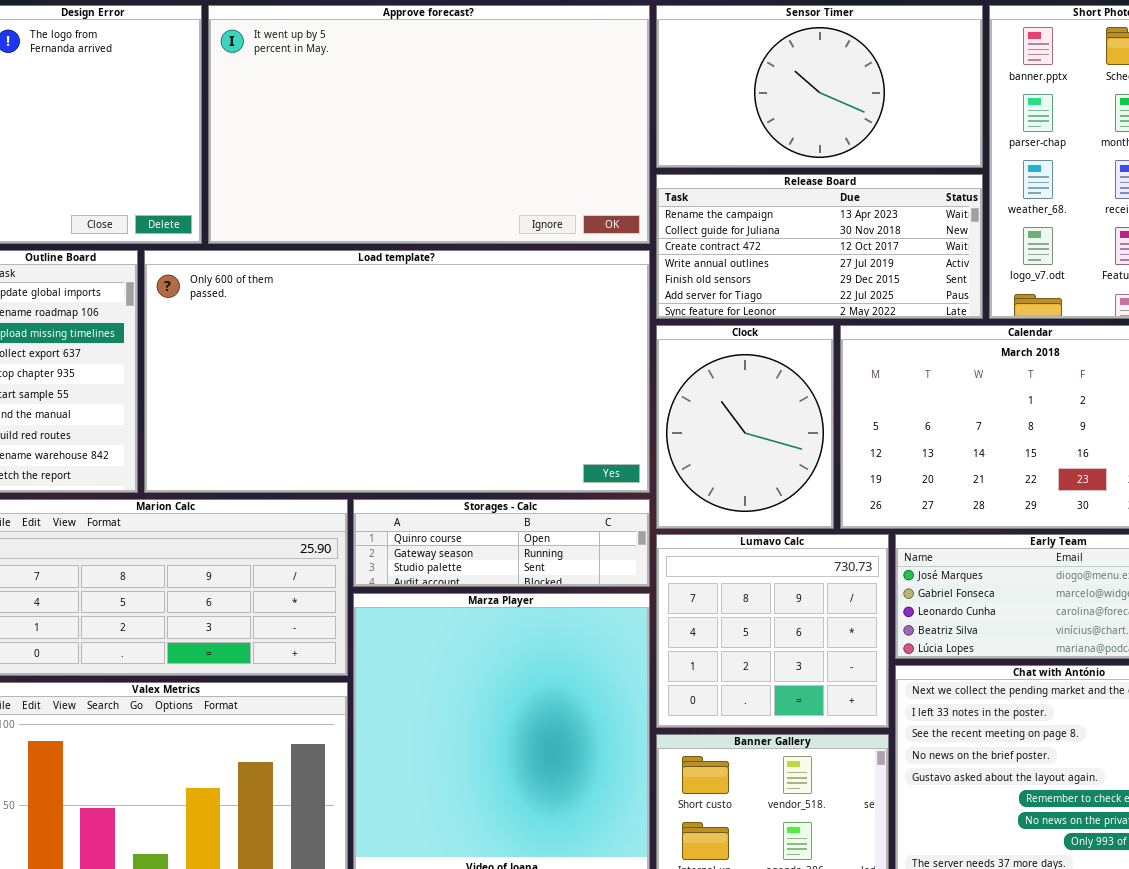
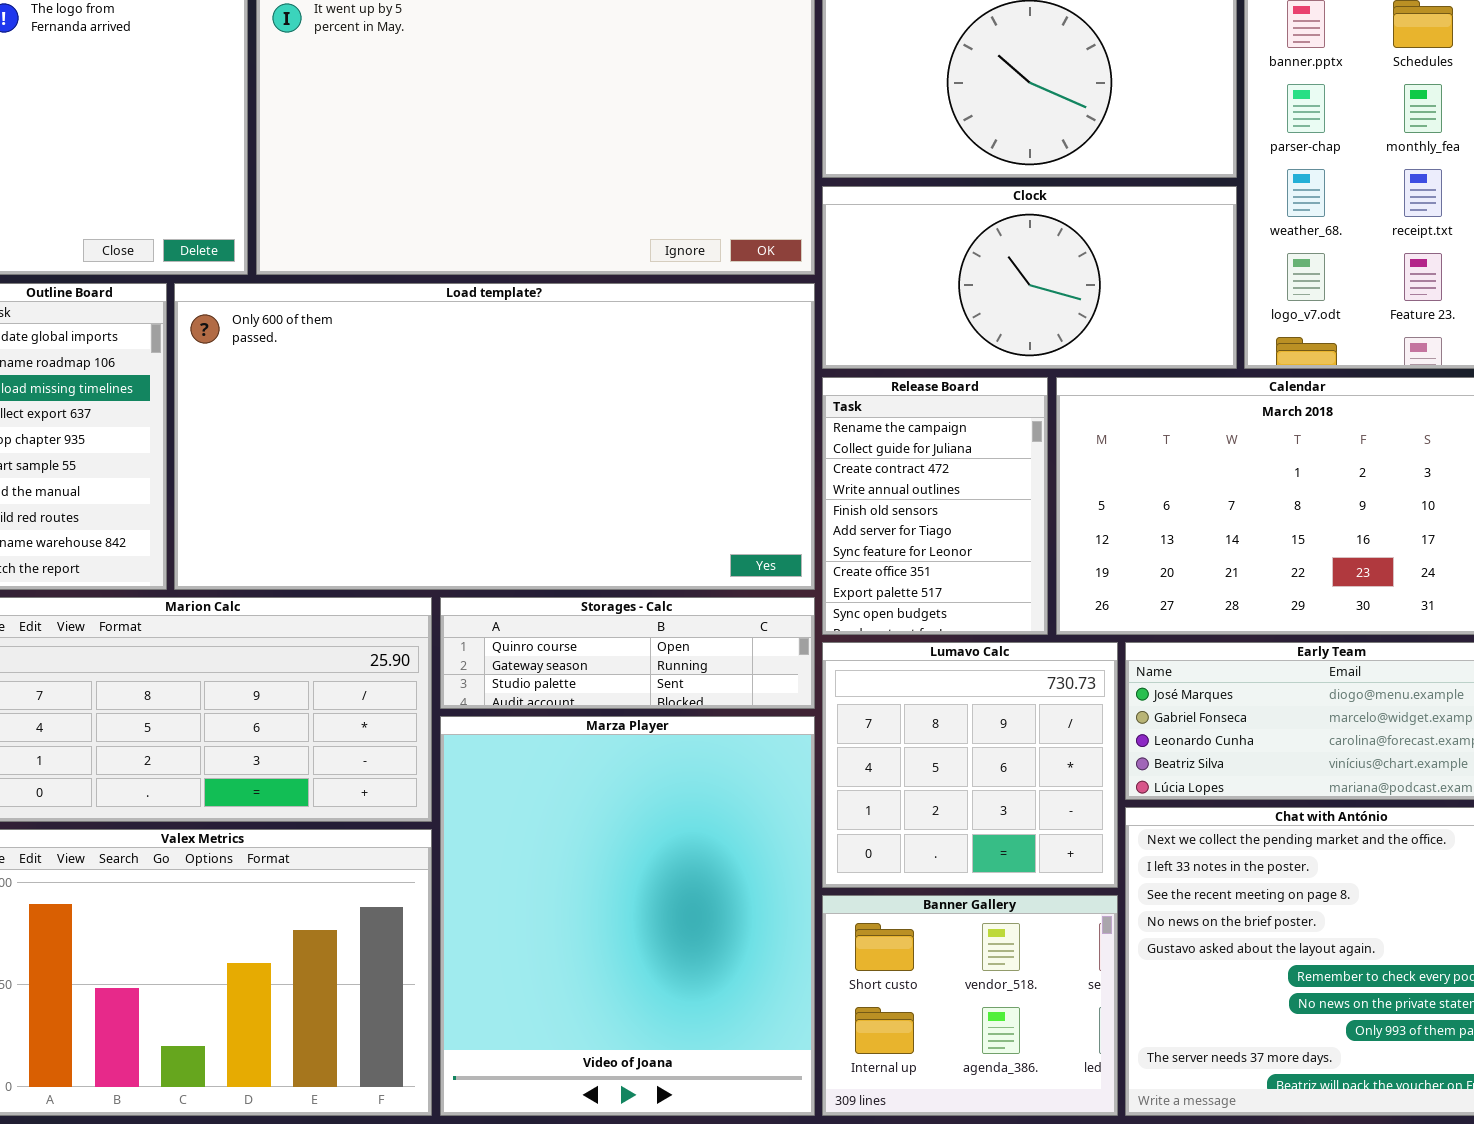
Release Board: [656,174,983,319] -> [822,377,1048,635], moved, resized
Clock: [656,325,834,529] -> [822,186,1237,369], moved, resized

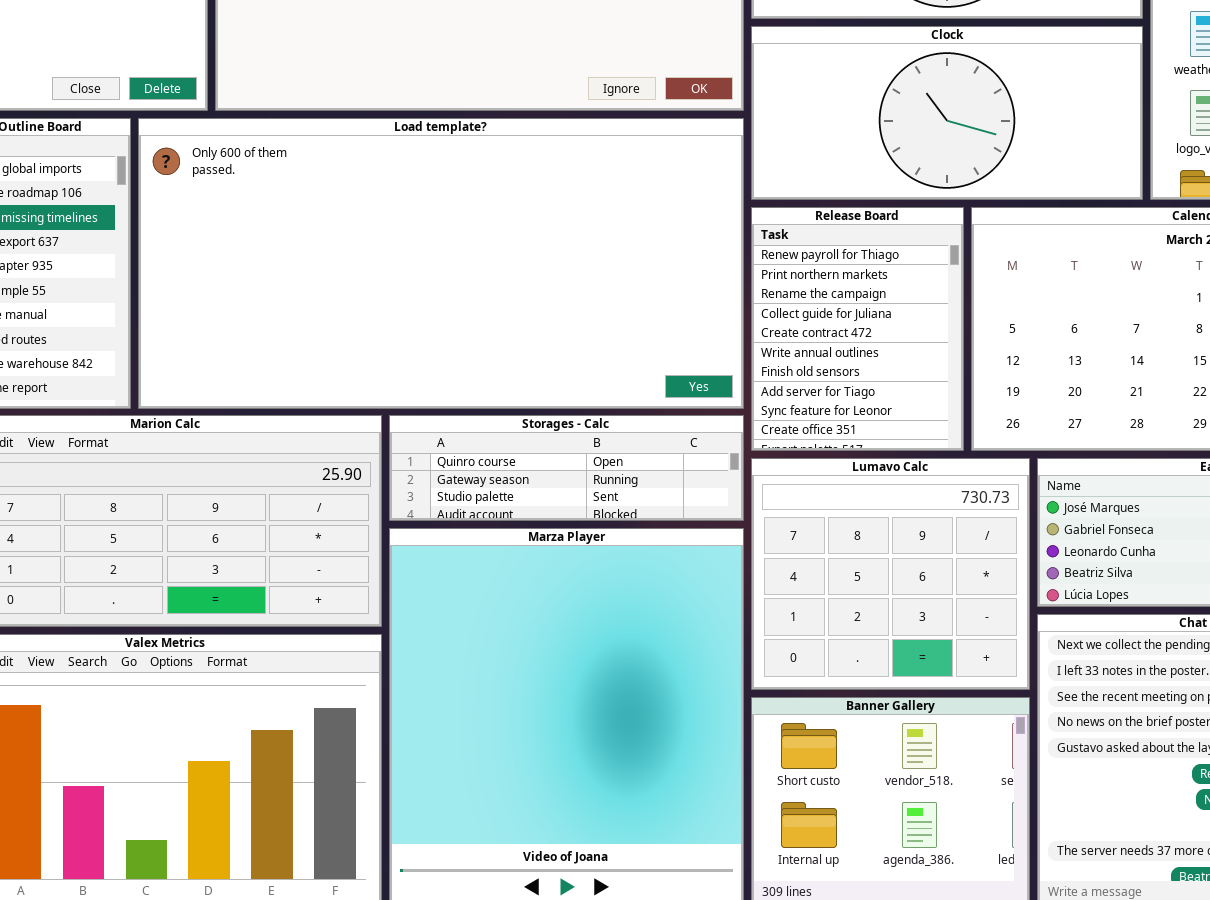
Release Board: [822,377,1048,635] -> [751,207,964,451], scrolled up 2 rows

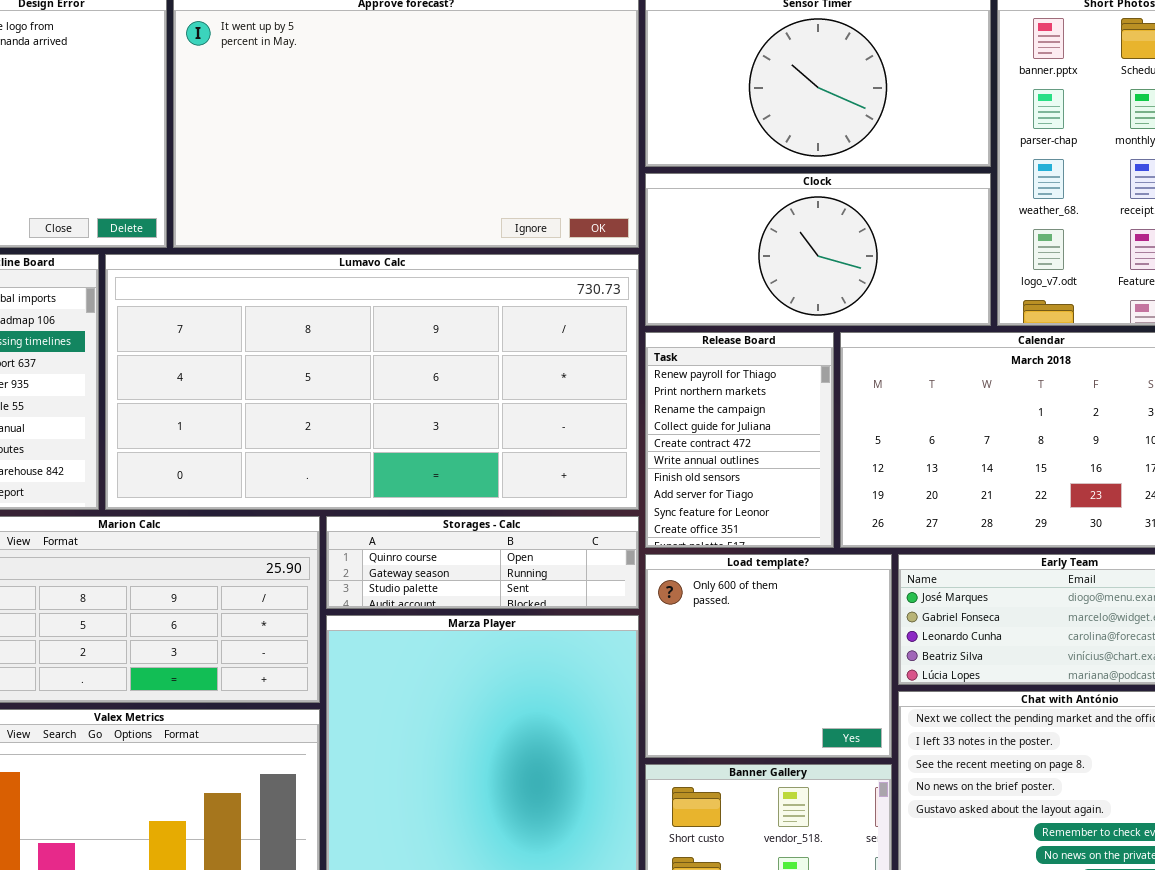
Load template?: [138,118,744,409] -> [645,554,892,758], moved, resized
Lumavo Calc: [751,458,1030,690] -> [105,254,639,510], moved, resized

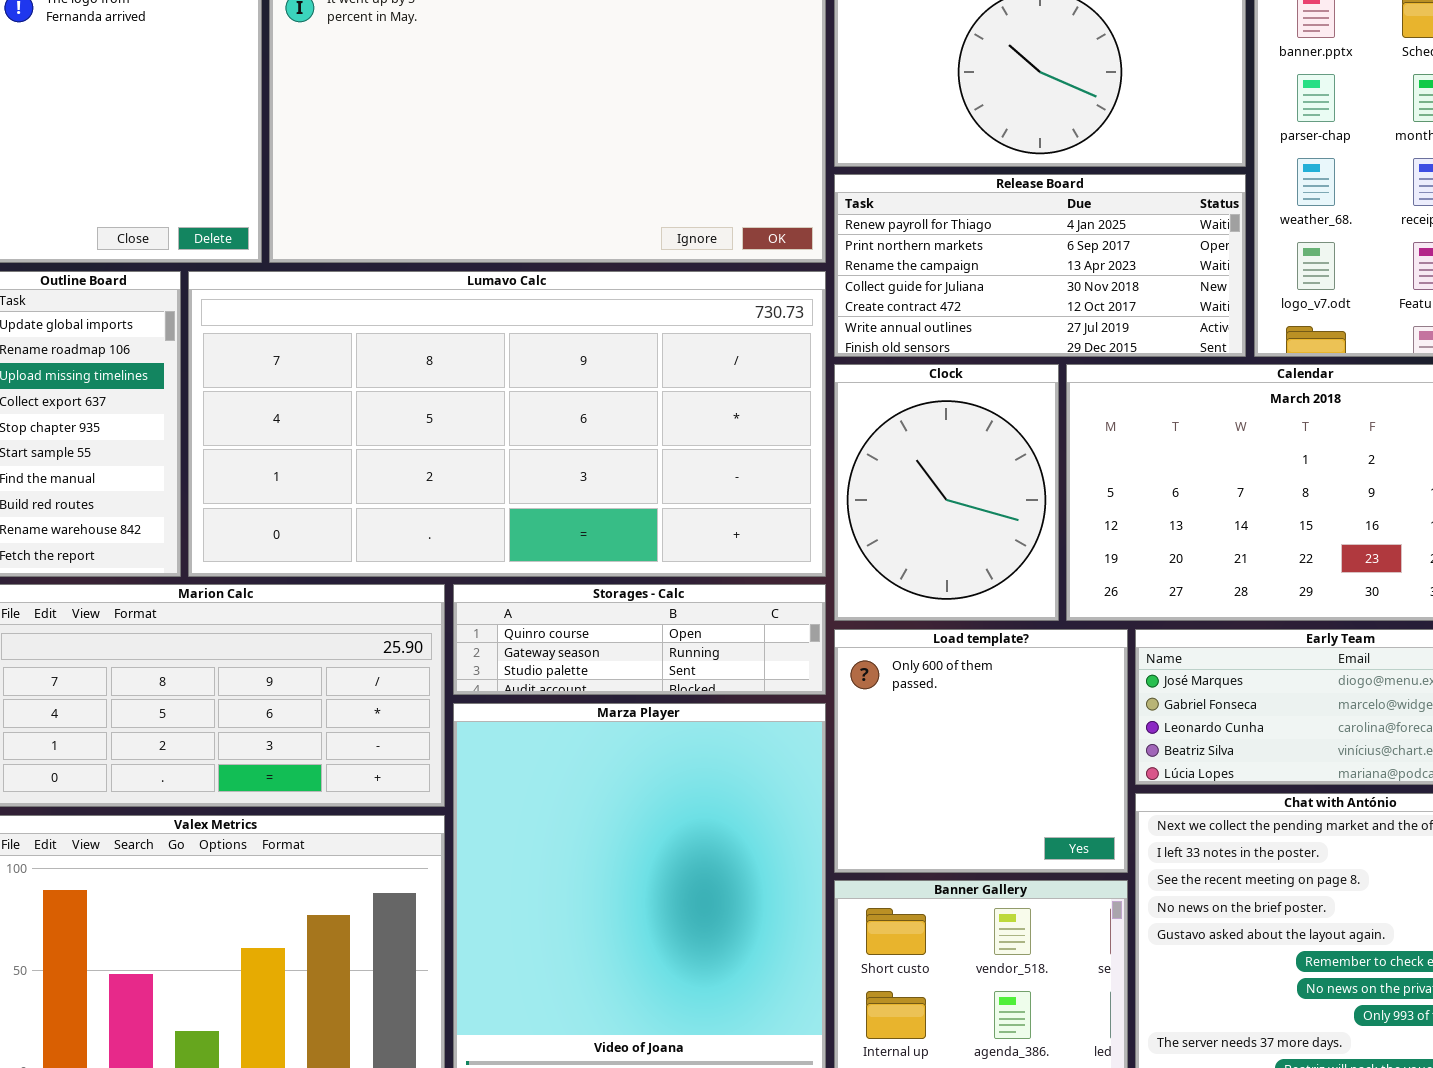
Clock: [645,173,991,326] -> [834,364,1059,621], moved, resized
Release Board: [645,332,834,548] -> [834,174,1246,357], moved, resized

